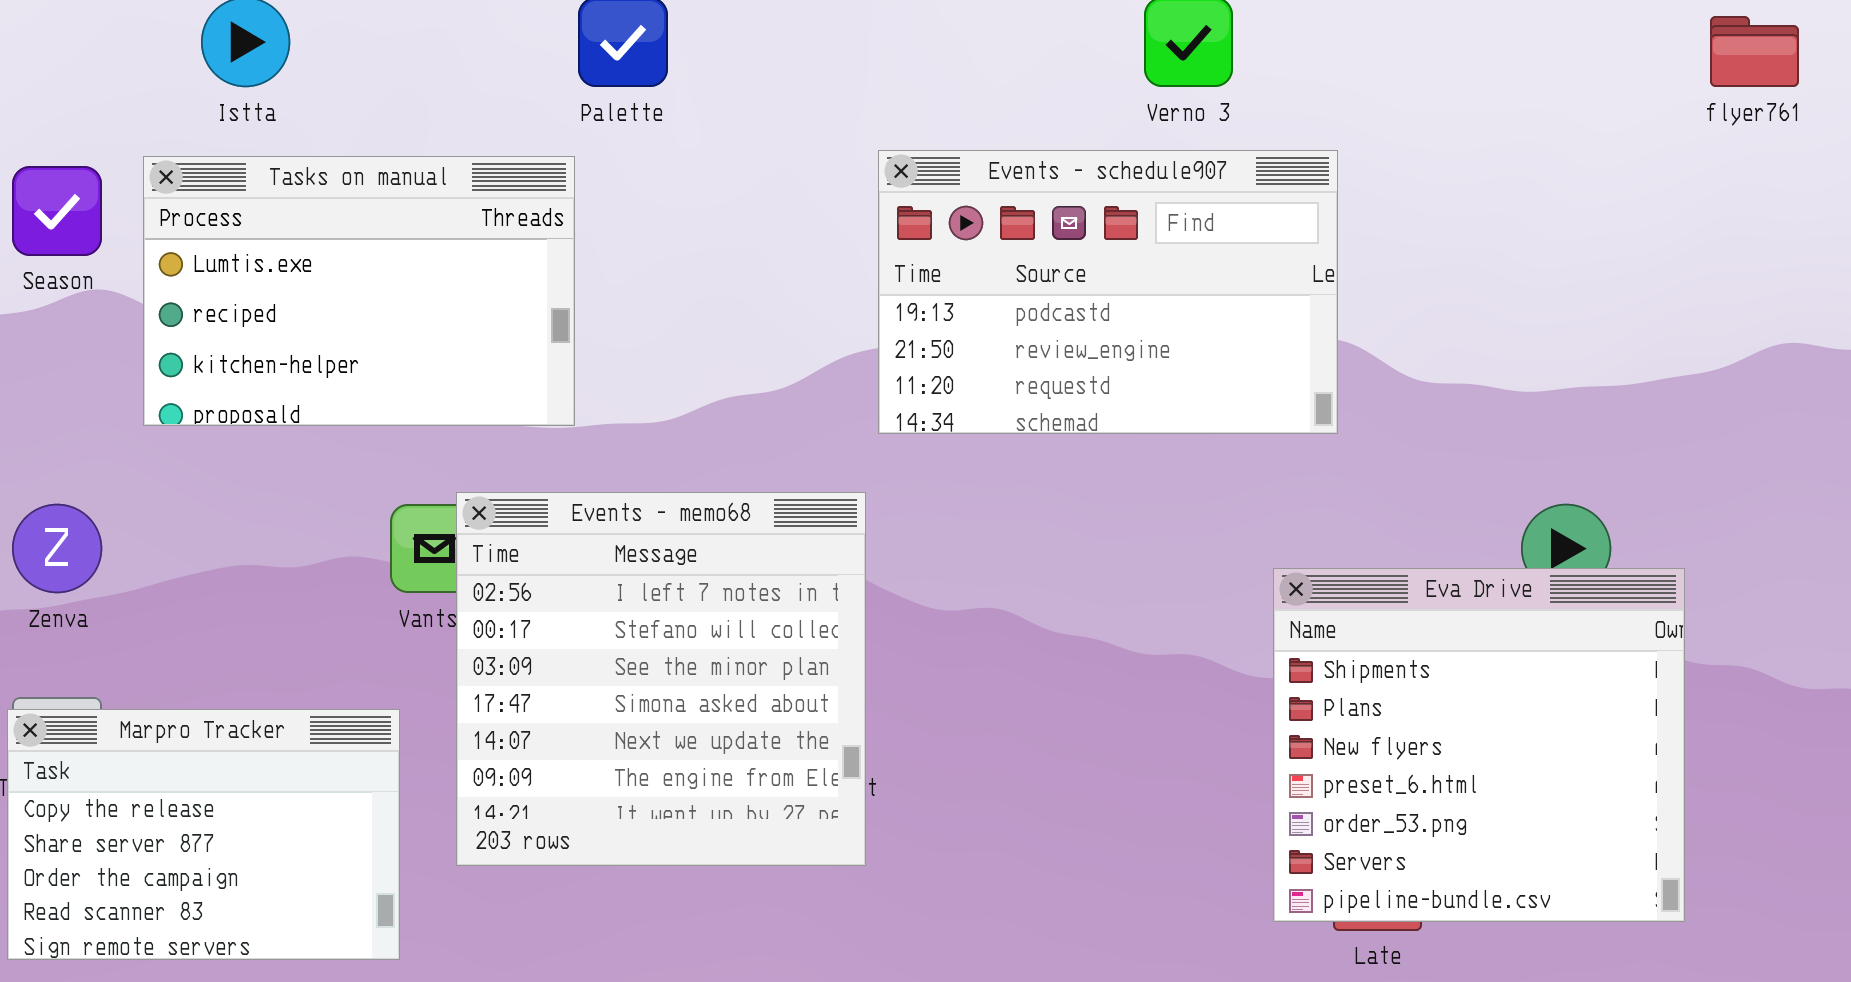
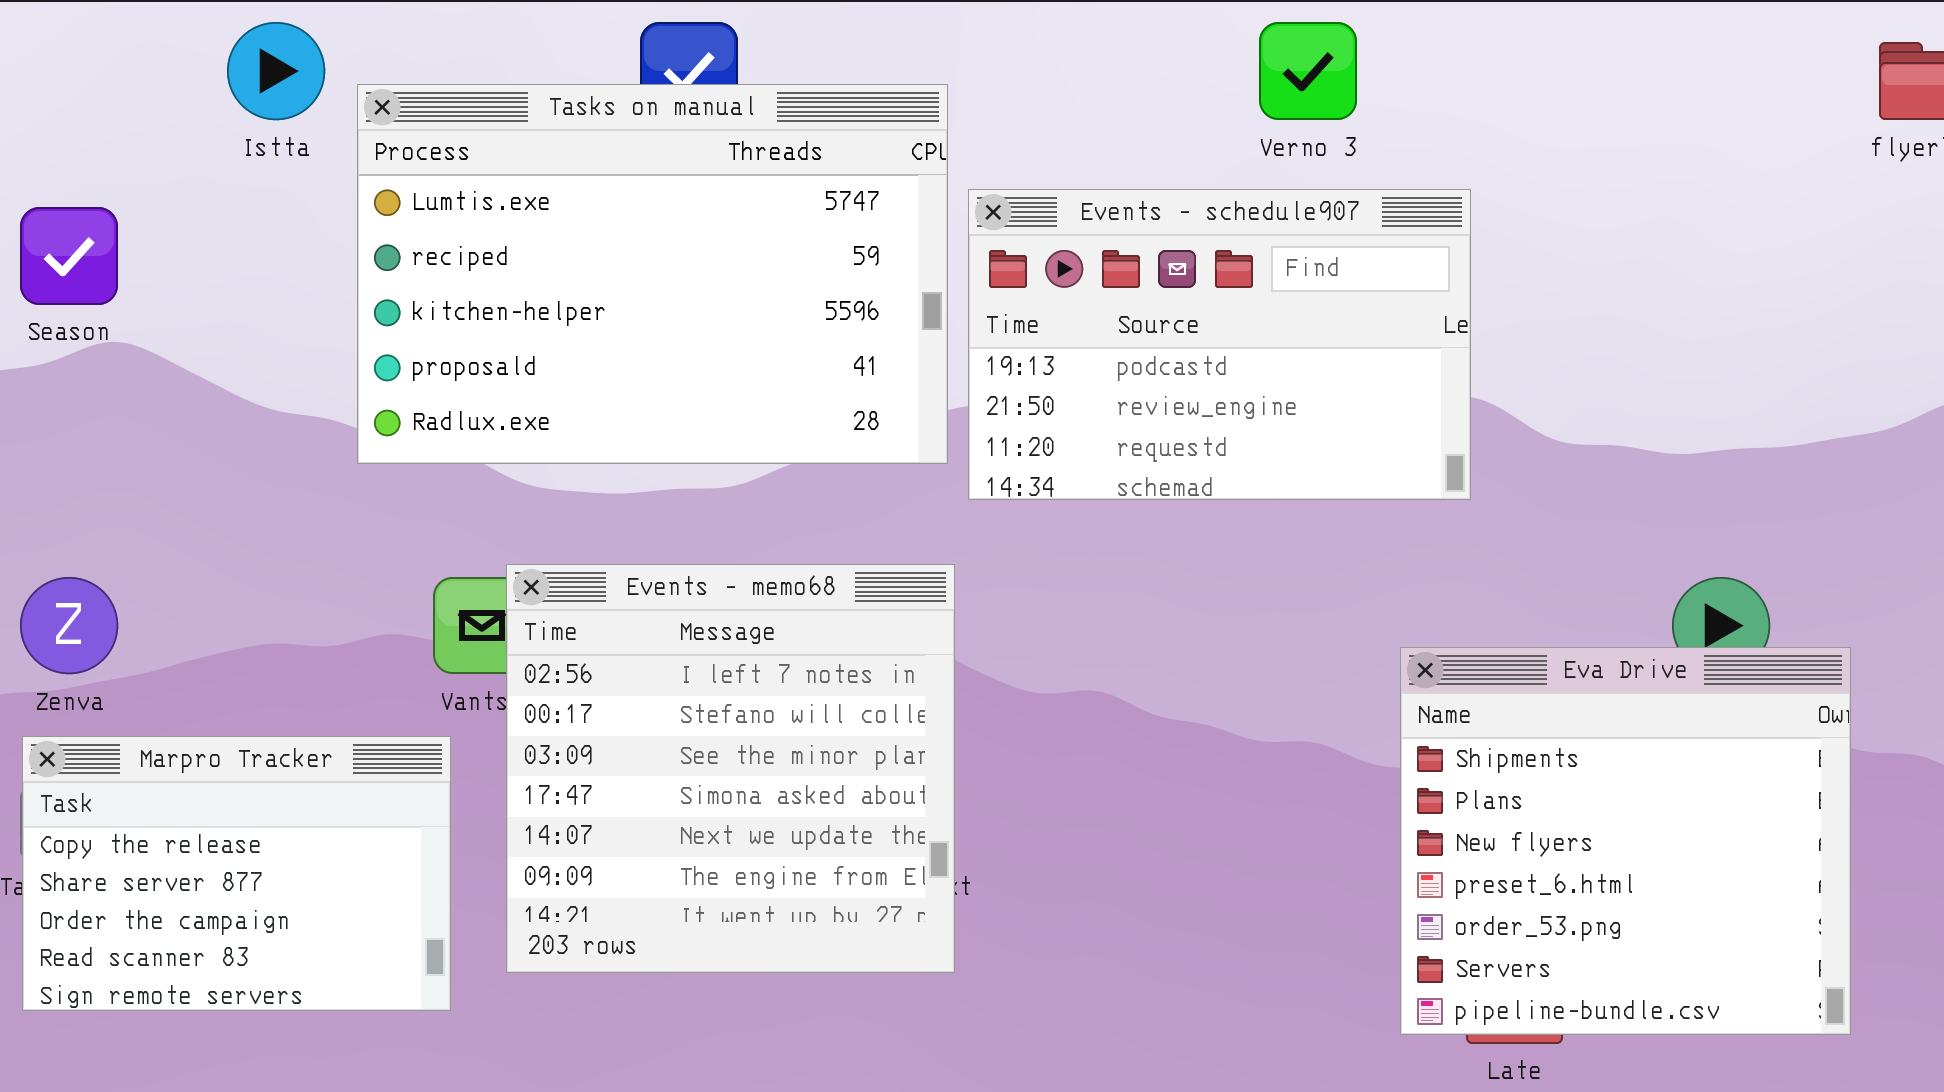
Tasks on manual: [143,156,575,426] -> [357,84,948,464], moved, resized
Marpro Tracker: [7,709,400,960] -> [22,736,451,1011], moved

